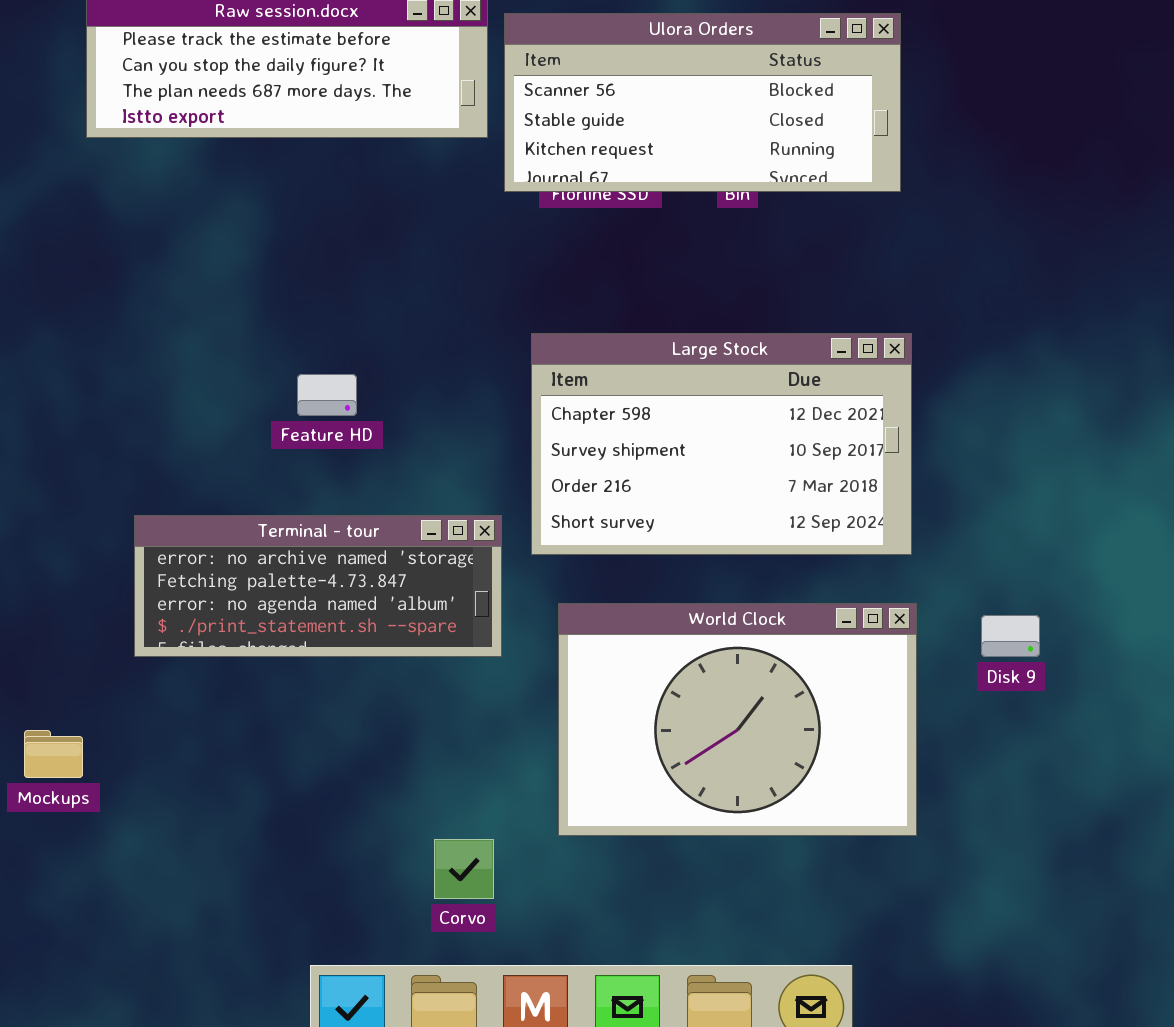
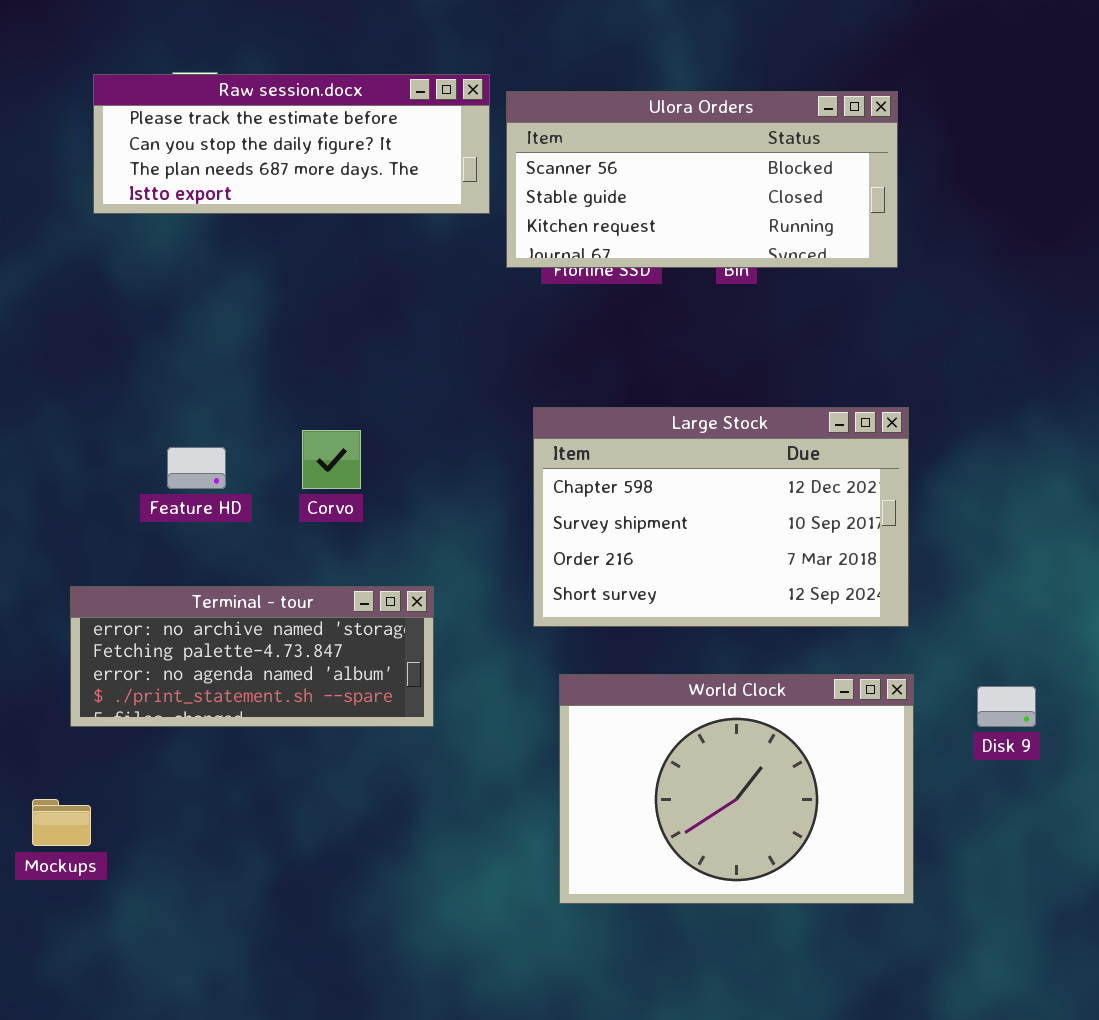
Feature HD: [297,374,357,416] -> [167,447,226,489], moved
Terminal - tour: [134,515,502,657] -> [70,586,434,727], moved
Corvo: [434,839,494,899] -> [302,430,361,489], moved

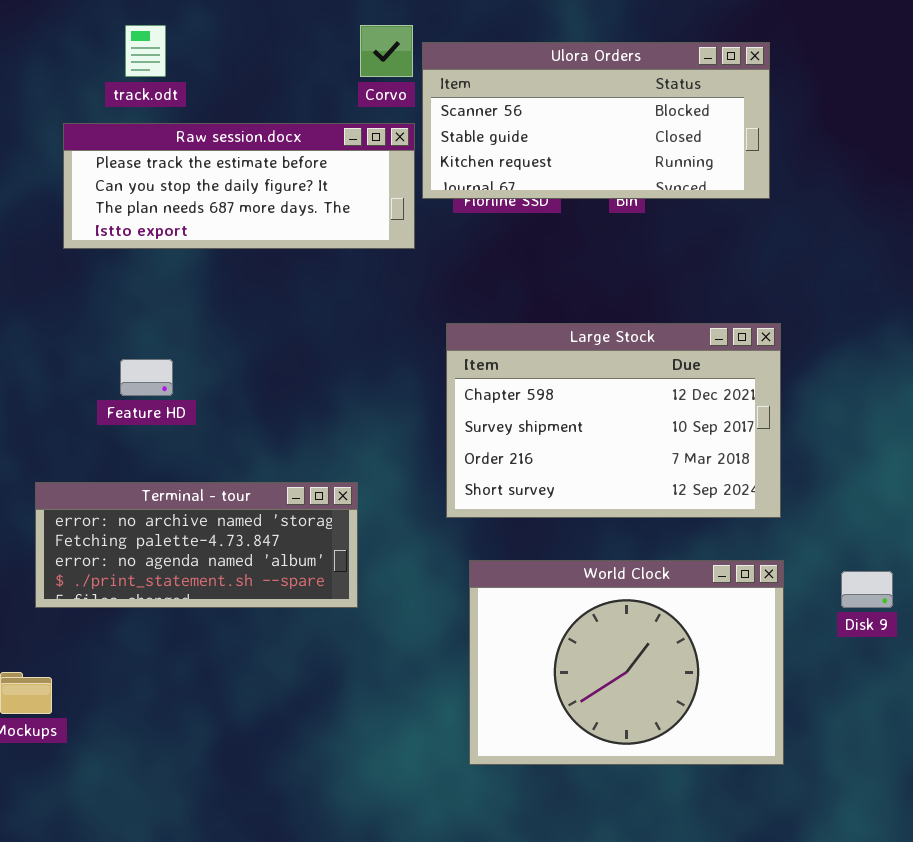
Raw session.docx: [93,74,490,214] -> [63,123,415,249], moved
Corvo: [302,430,361,489] -> [360,25,413,77], moved

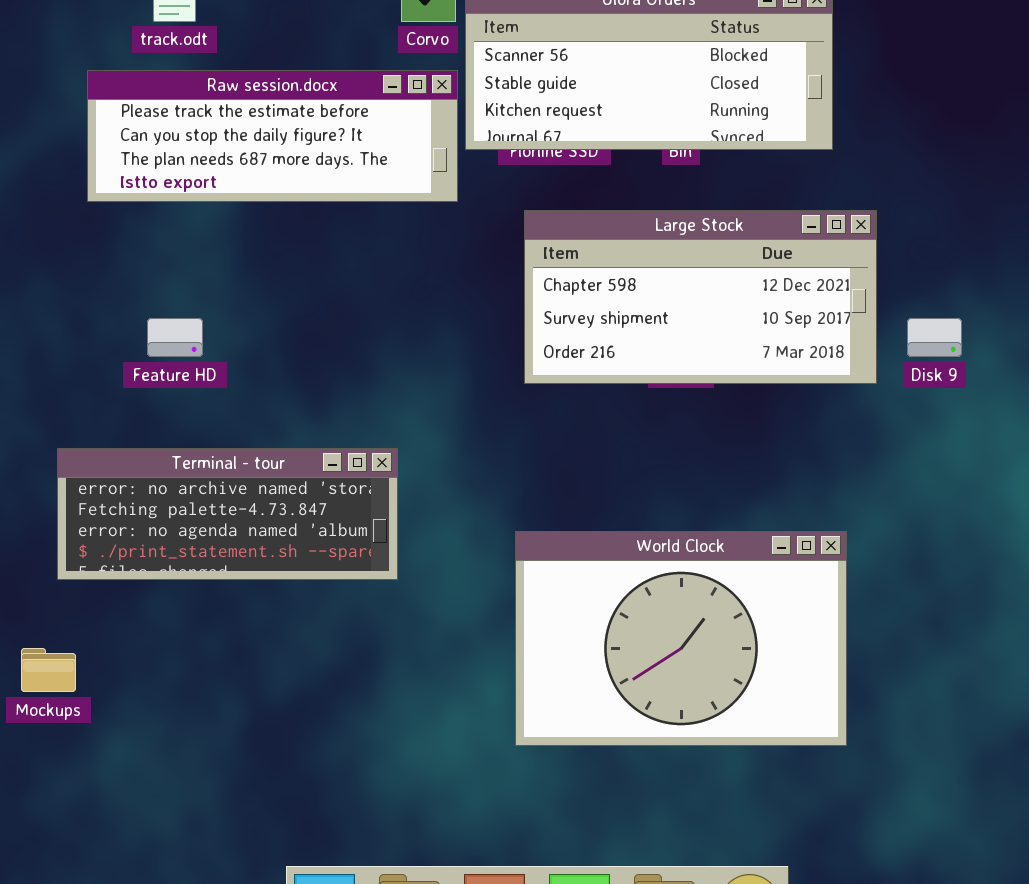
Large Stock: [446,323,781,518] -> [524,210,877,384], moved, resized
Disk 9: [841,571,893,608] -> [907,318,962,357], moved

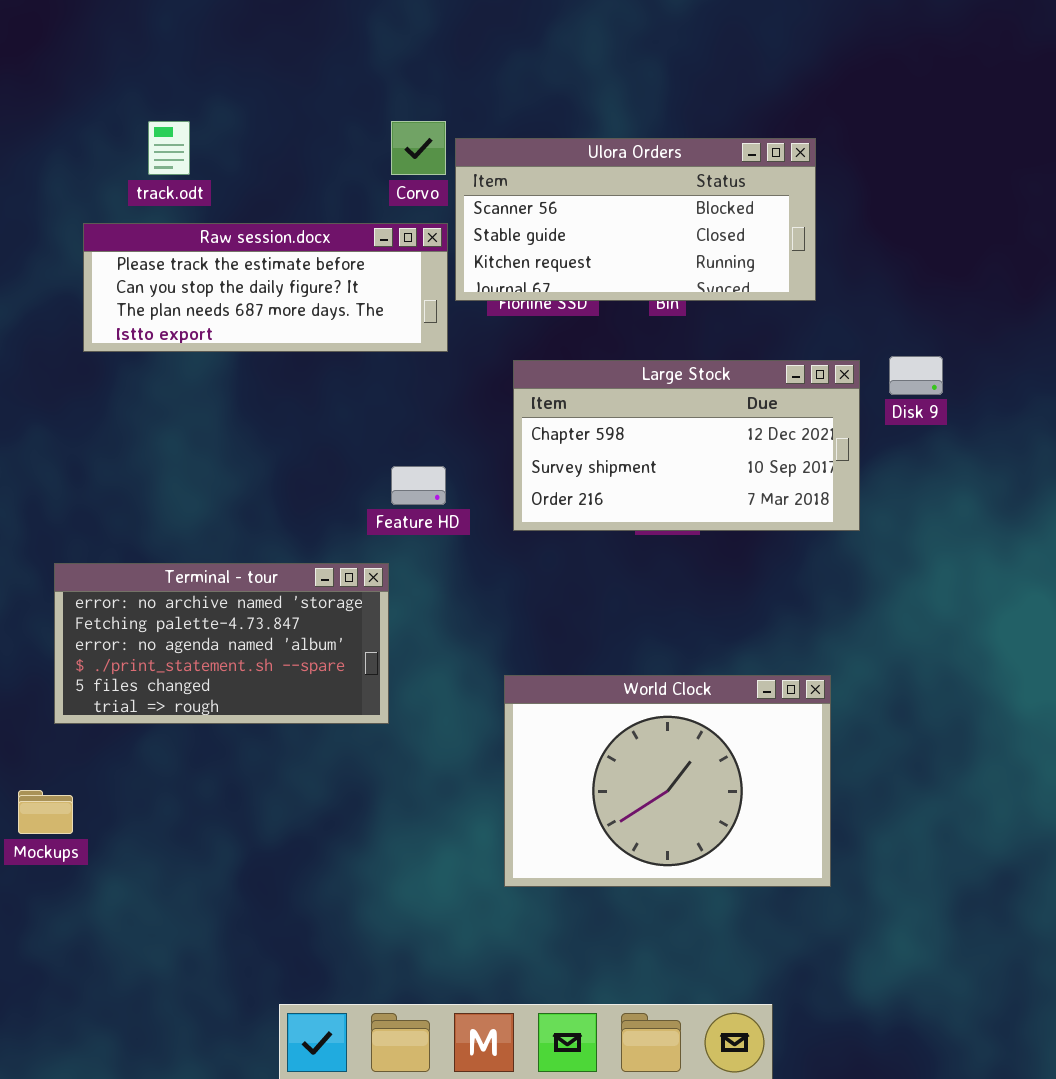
Feature HD: [147,318,203,357] -> [391,466,446,505], moved
Disk 9: [907,318,962,357] -> [889,356,943,395], moved
Terminal - tour: [57,448,398,580] -> [54,563,389,724], resized

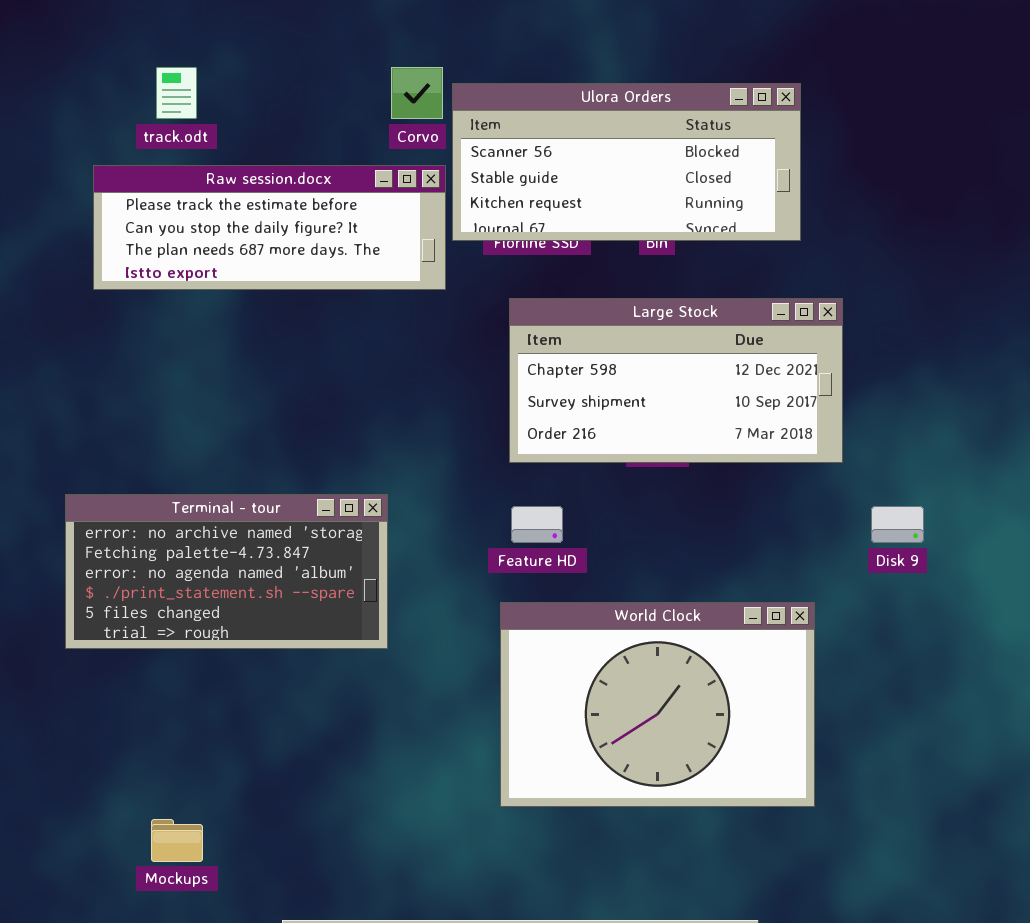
Disk 9: [889,356,943,395] -> [871,506,924,543], moved
Feature HD: [391,466,446,505] -> [511,506,563,543], moved
Mockups: [18,790,73,834] -> [151,819,203,862], moved

